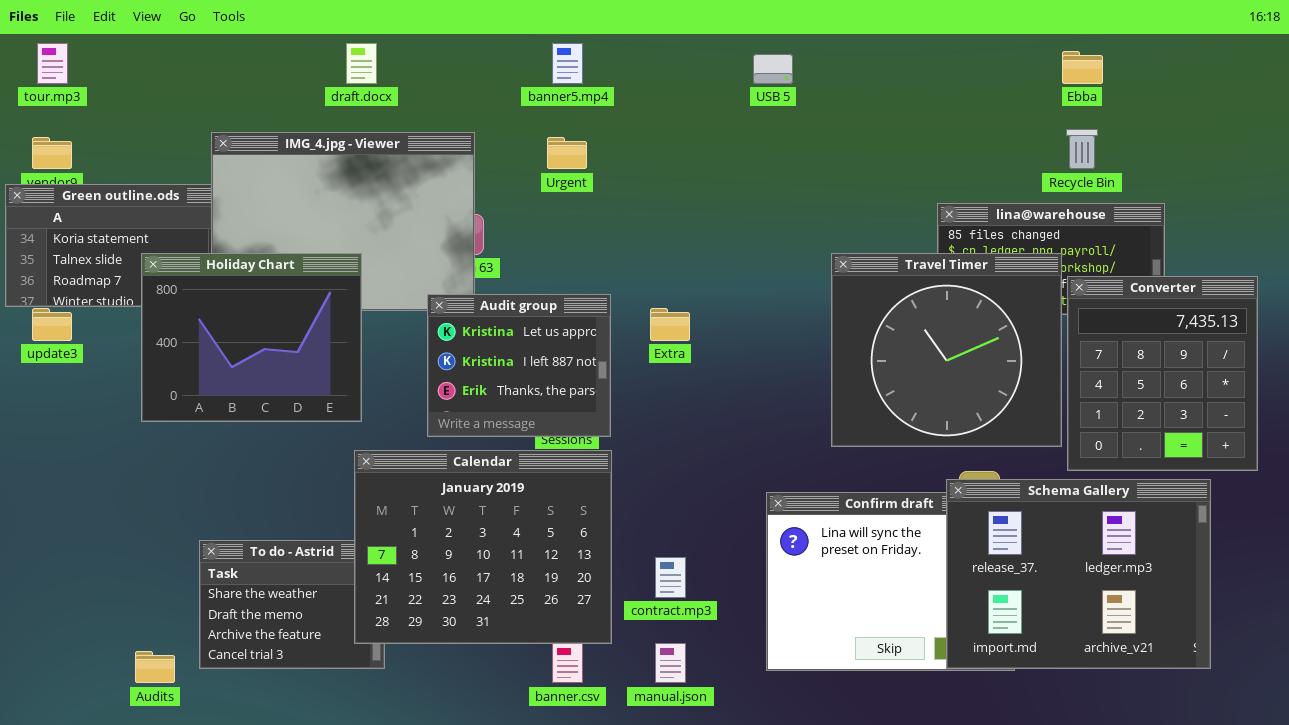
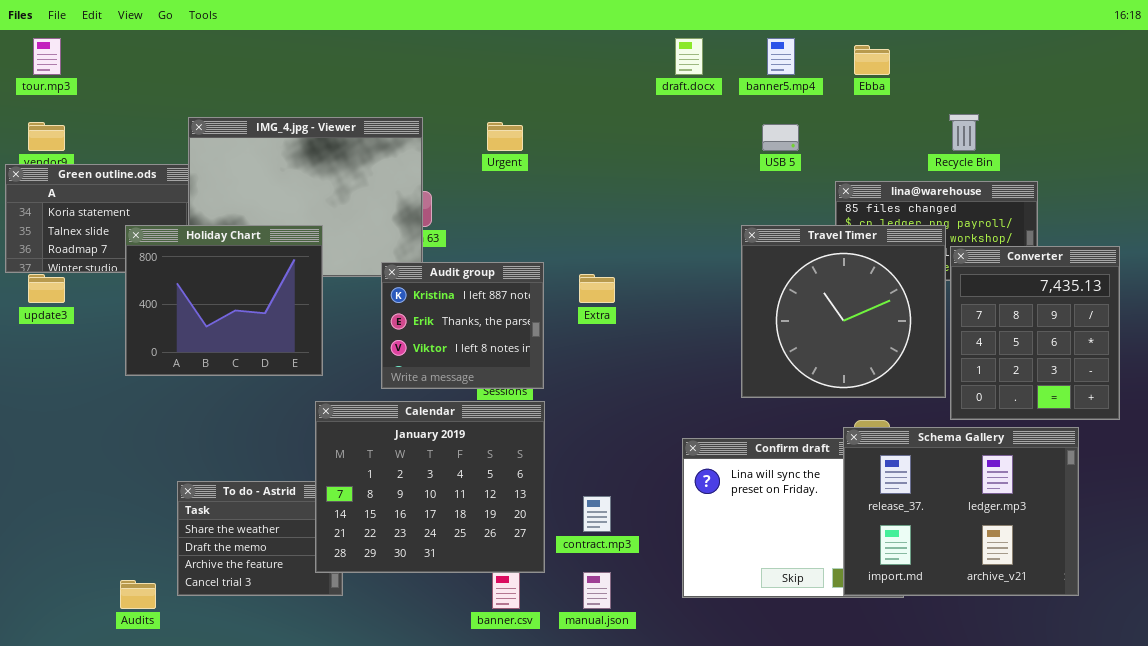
draft.docx: [346,43,377,84] -> [675,38,703,75], moved
banner5.mp4: [552,43,583,84] -> [767,38,795,75], moved
Ebba: [1062,51,1103,84] -> [854,45,890,75], moved
USB 5: [753,54,793,84] -> [762,124,799,151], moved
Audit group: [427,294,611,437] -> [381,262,544,389], scrolled down 1 row

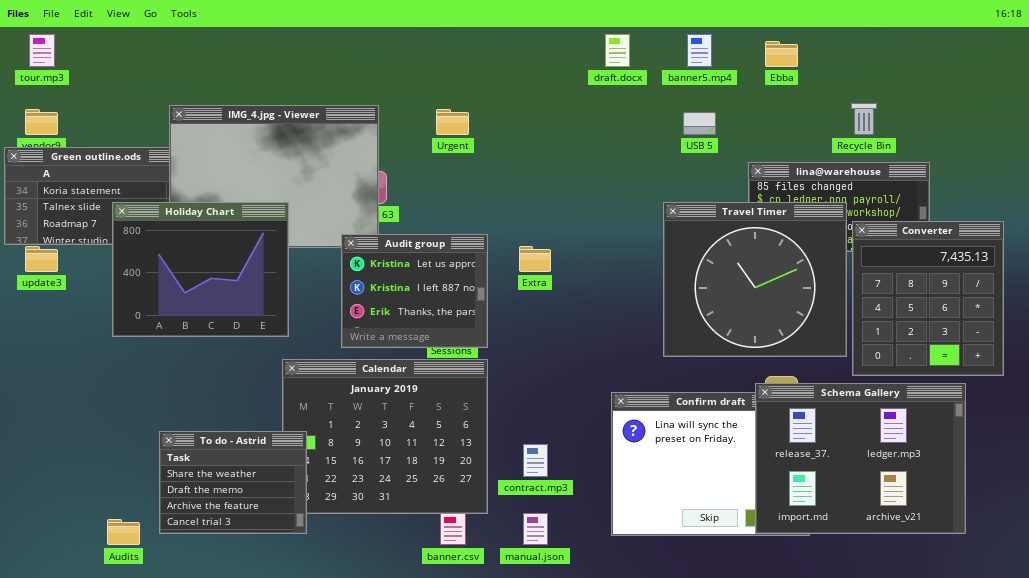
Audit group: [381,262,544,389] -> [341,234,488,348], scrolled up 1 row
To do - Astrid: [177,481,343,596] -> [159,431,307,534], raised

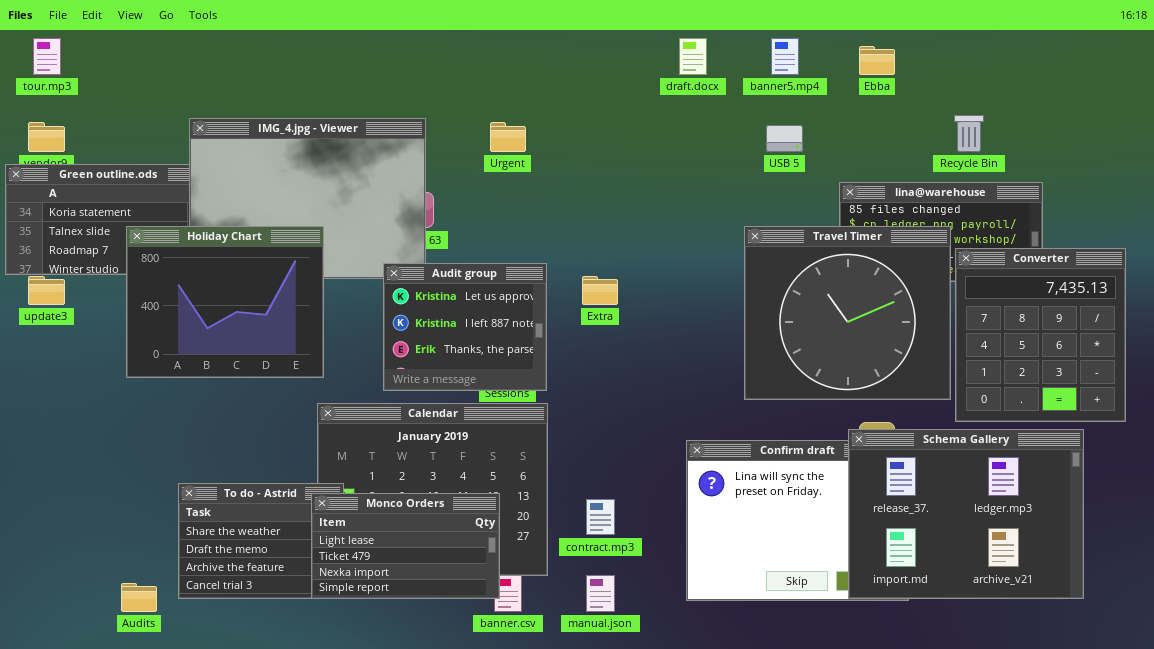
Monco Orders: none -> [311,493,500,599], opened

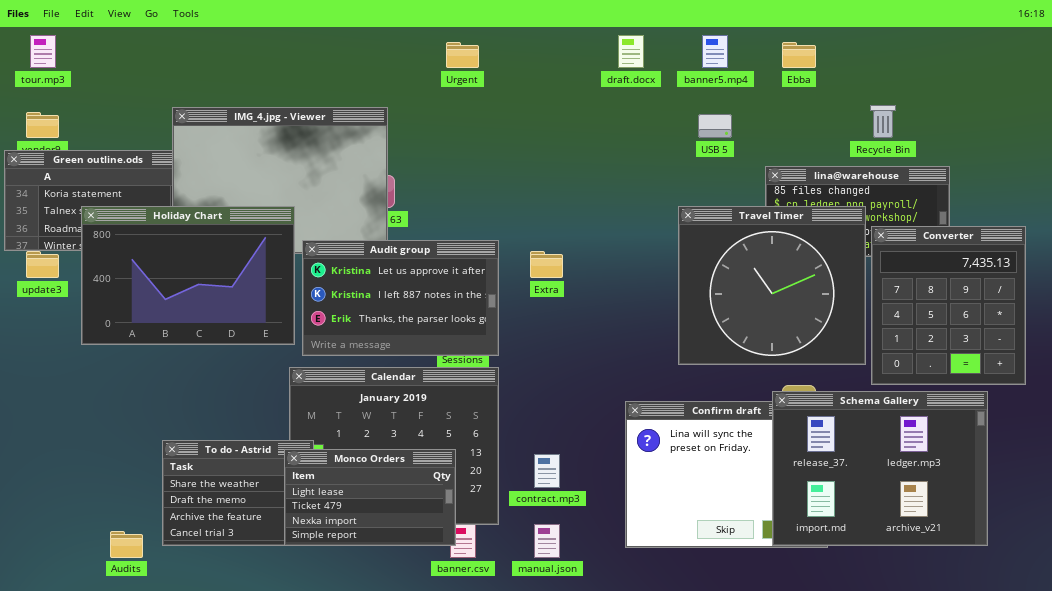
Urgent: [490,122,526,152] -> [446,42,479,68], moved
Holiday Chart: [126,226,324,378] -> [81,206,295,345], resized
Audit group: [383,263,547,391] -> [302,240,499,356], resized

